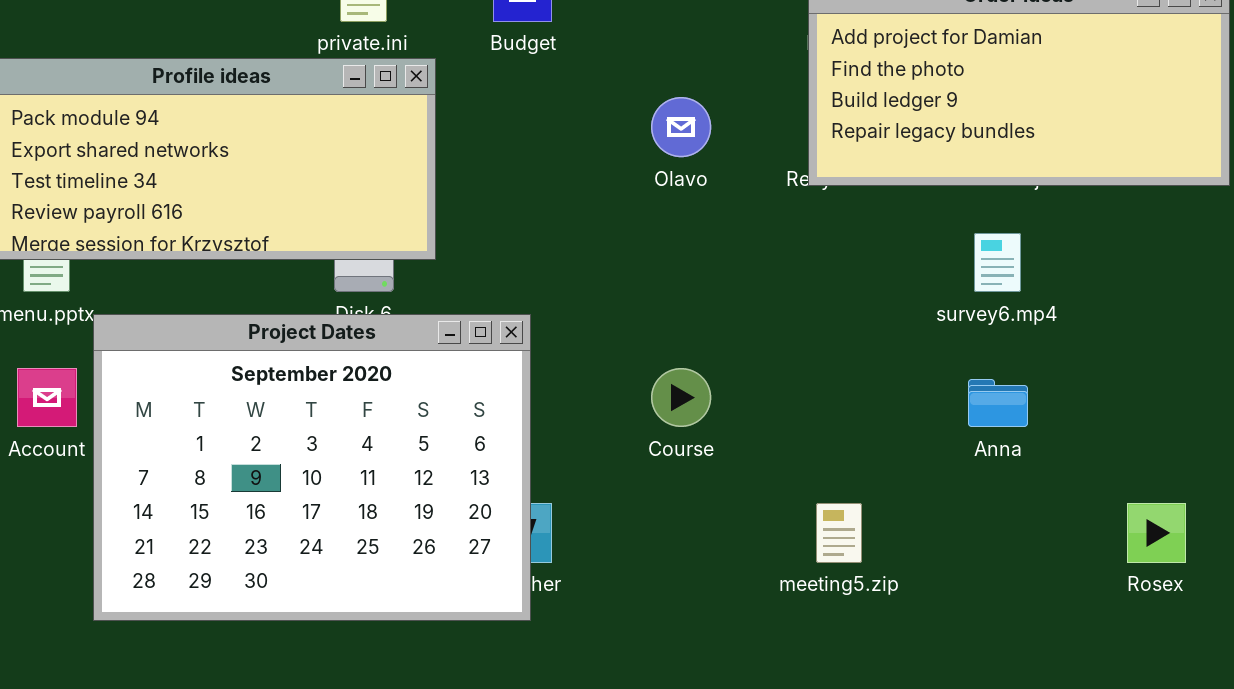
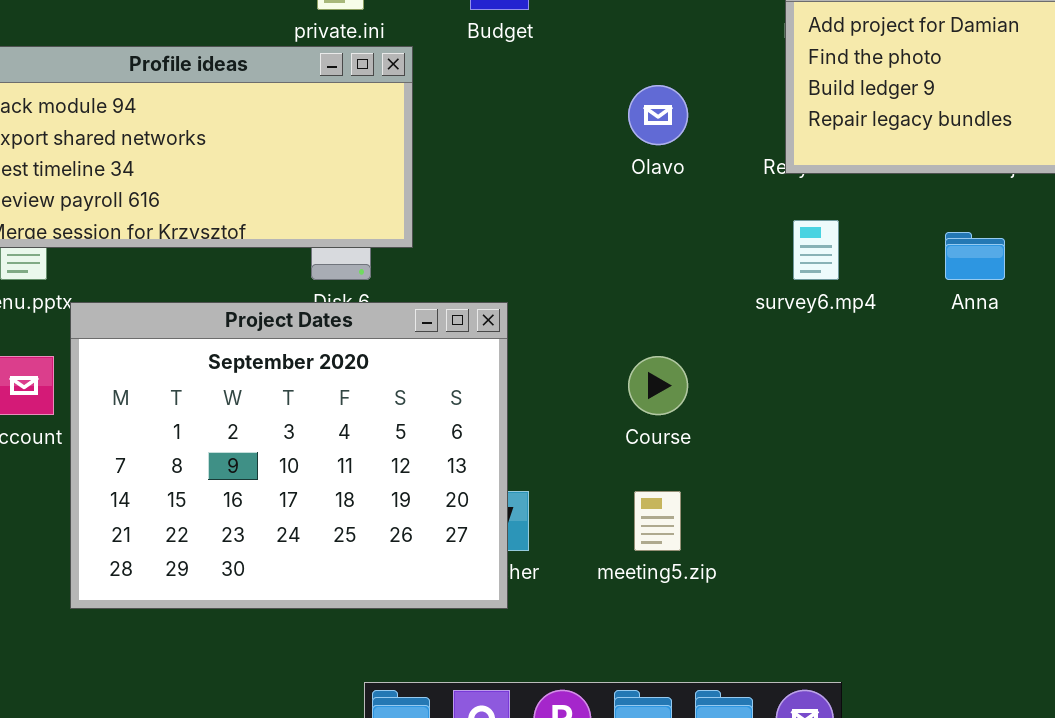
survey6.mp4: [974,233,1021,292] -> [793,220,839,280], moved
Anna: [968,379,1028,427] -> [945,232,1005,280], moved
meeting5.zip: [816,503,862,563] -> [634,491,681,551], moved

